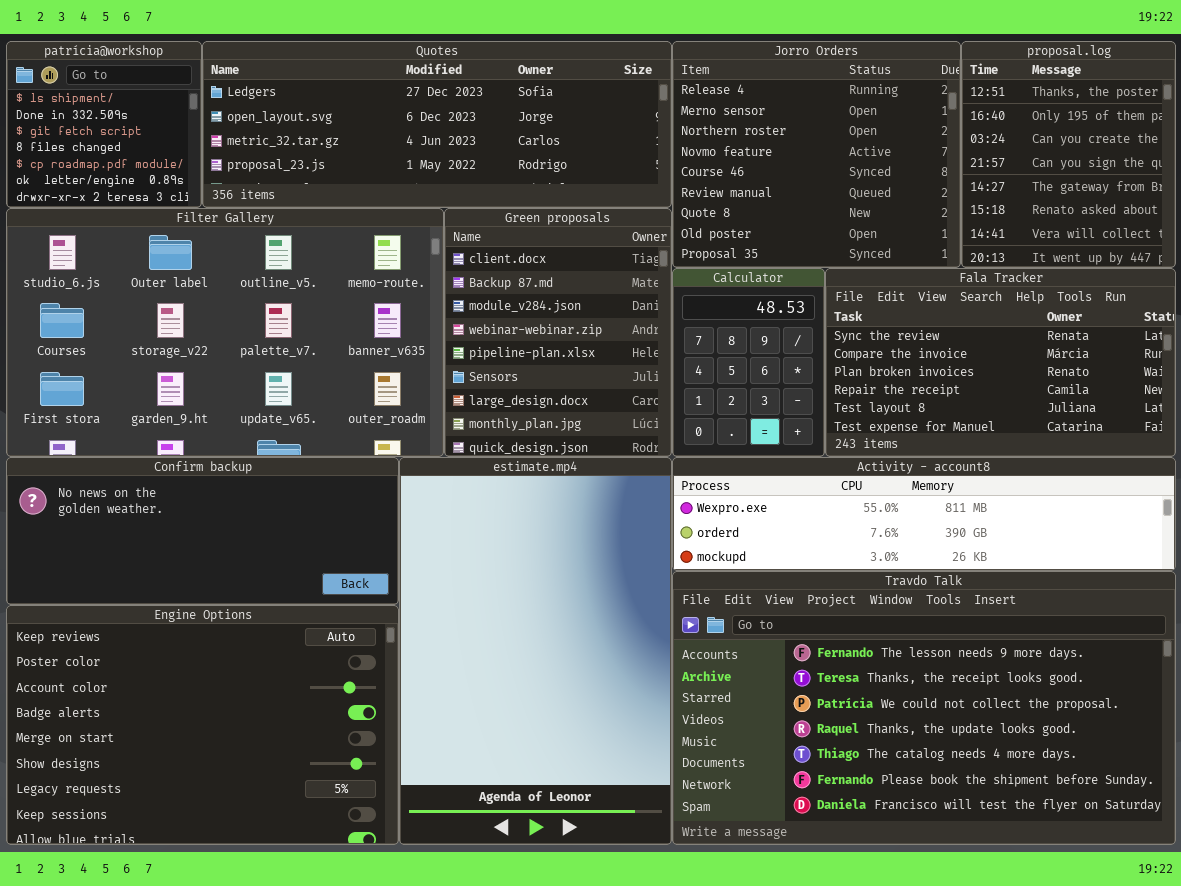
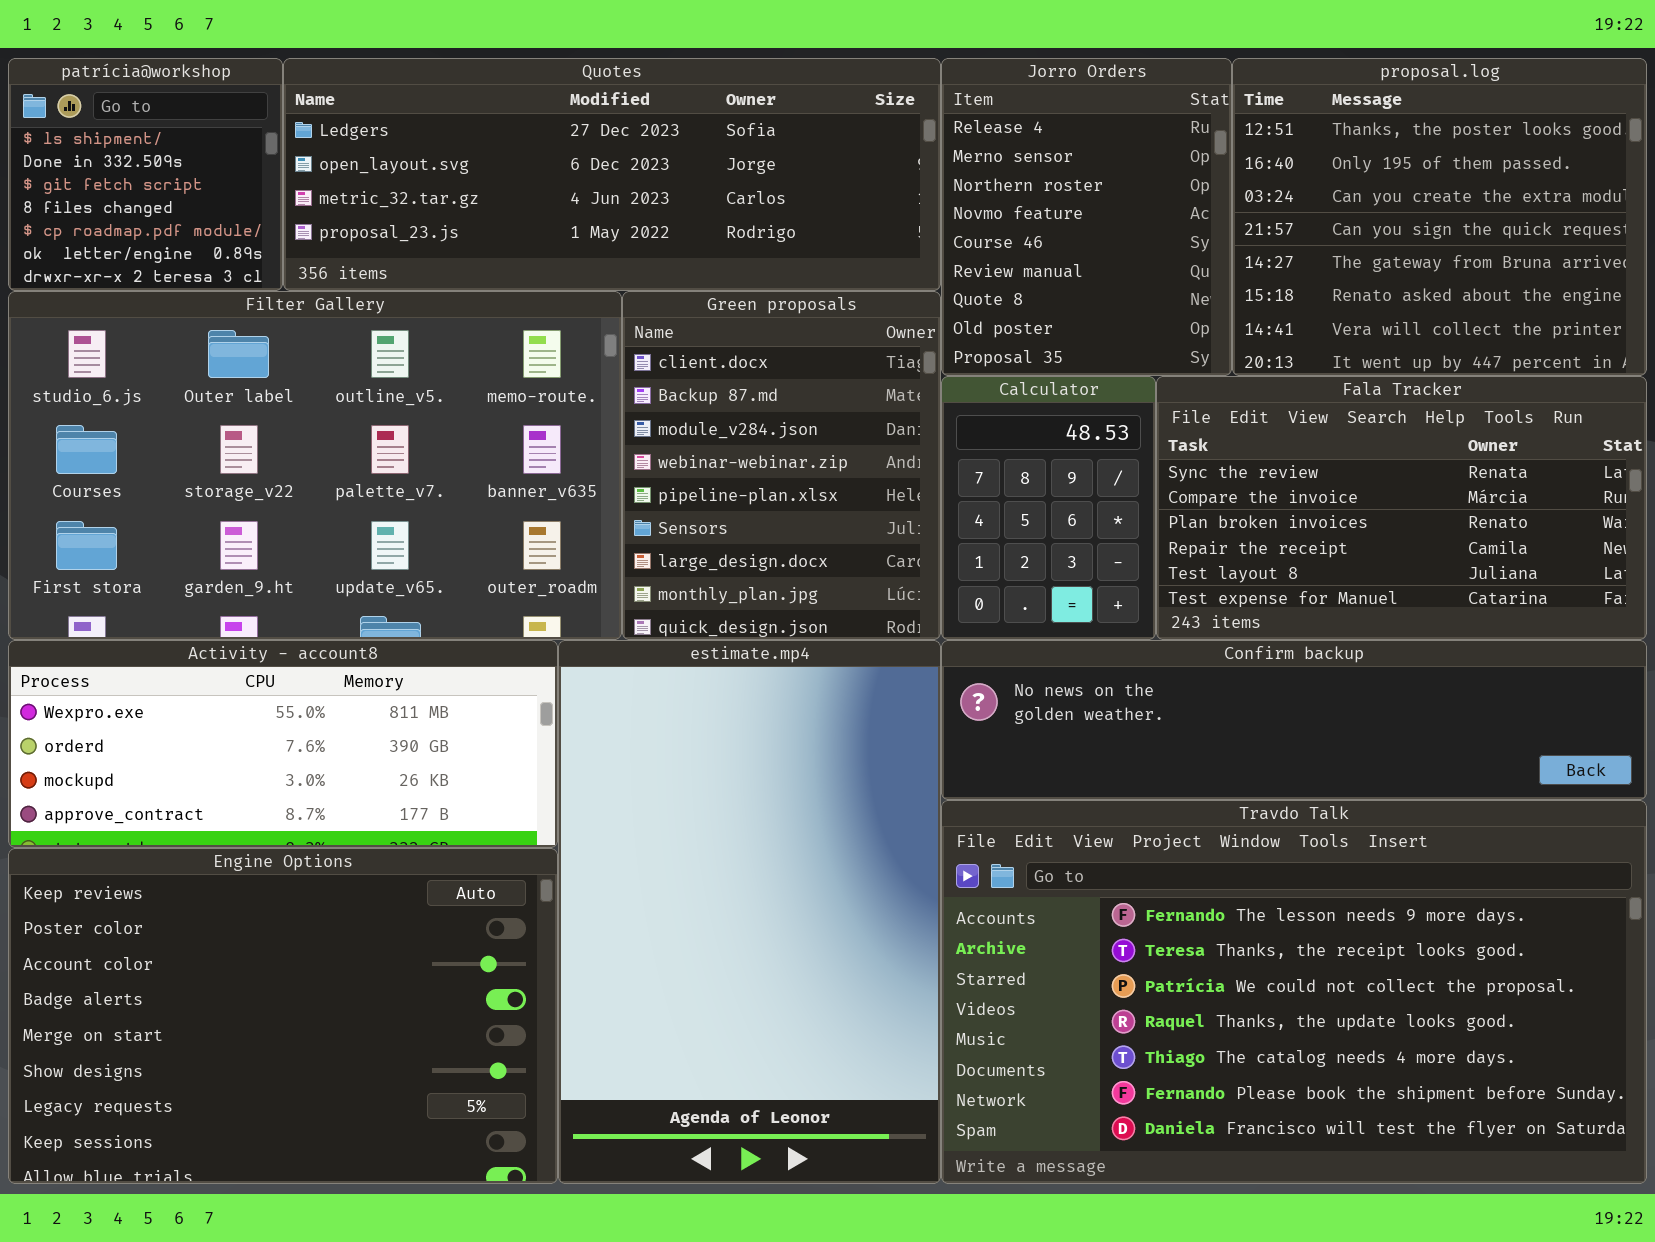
Jorro Orders: [672,41,961,268] -> [941,58,1232,376], resized
proposal.log: [961,41,1176,268] -> [1232,58,1647,376], resized
Confirm backup: [6,457,399,605] -> [941,640,1647,800], moved, resized
Activity - account8: [672,457,1176,571] -> [8,640,558,848], moved, resized

